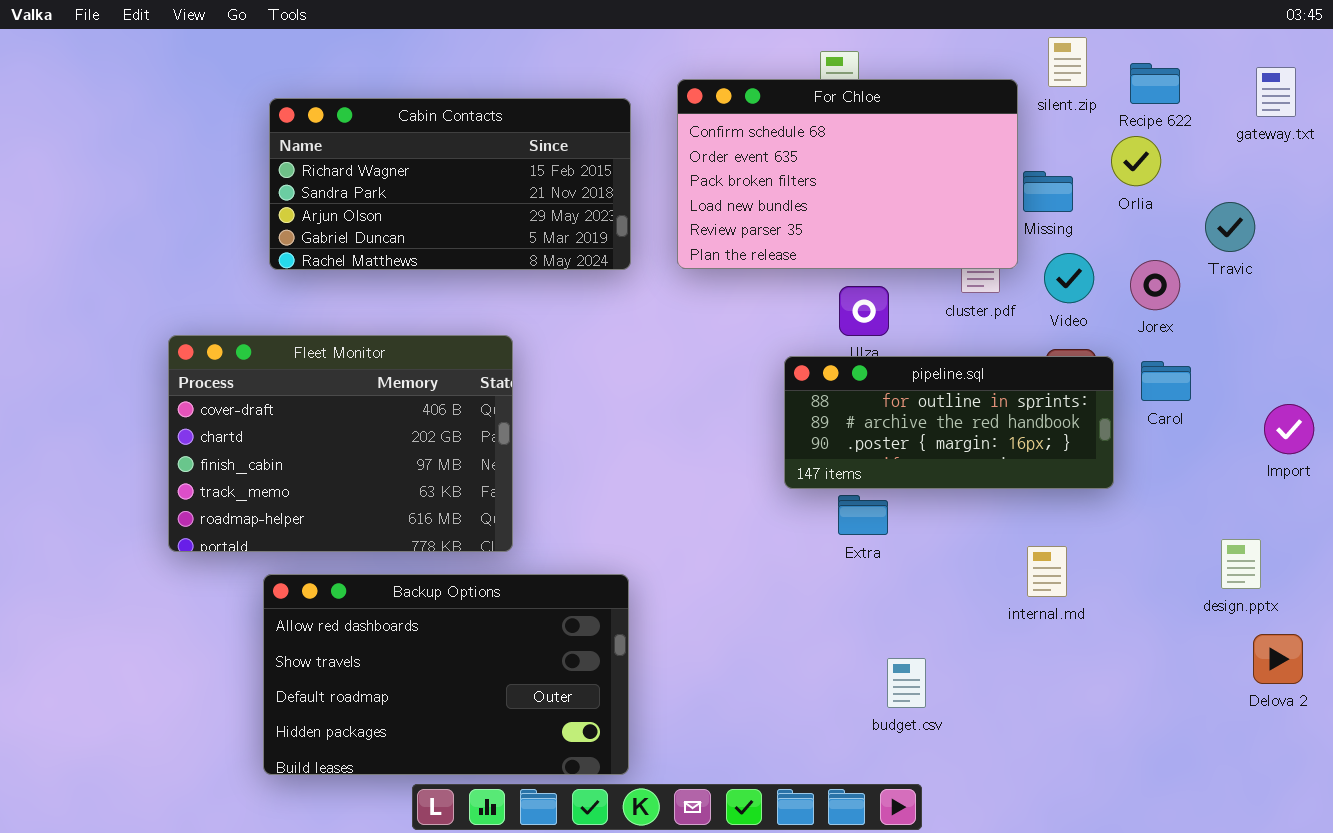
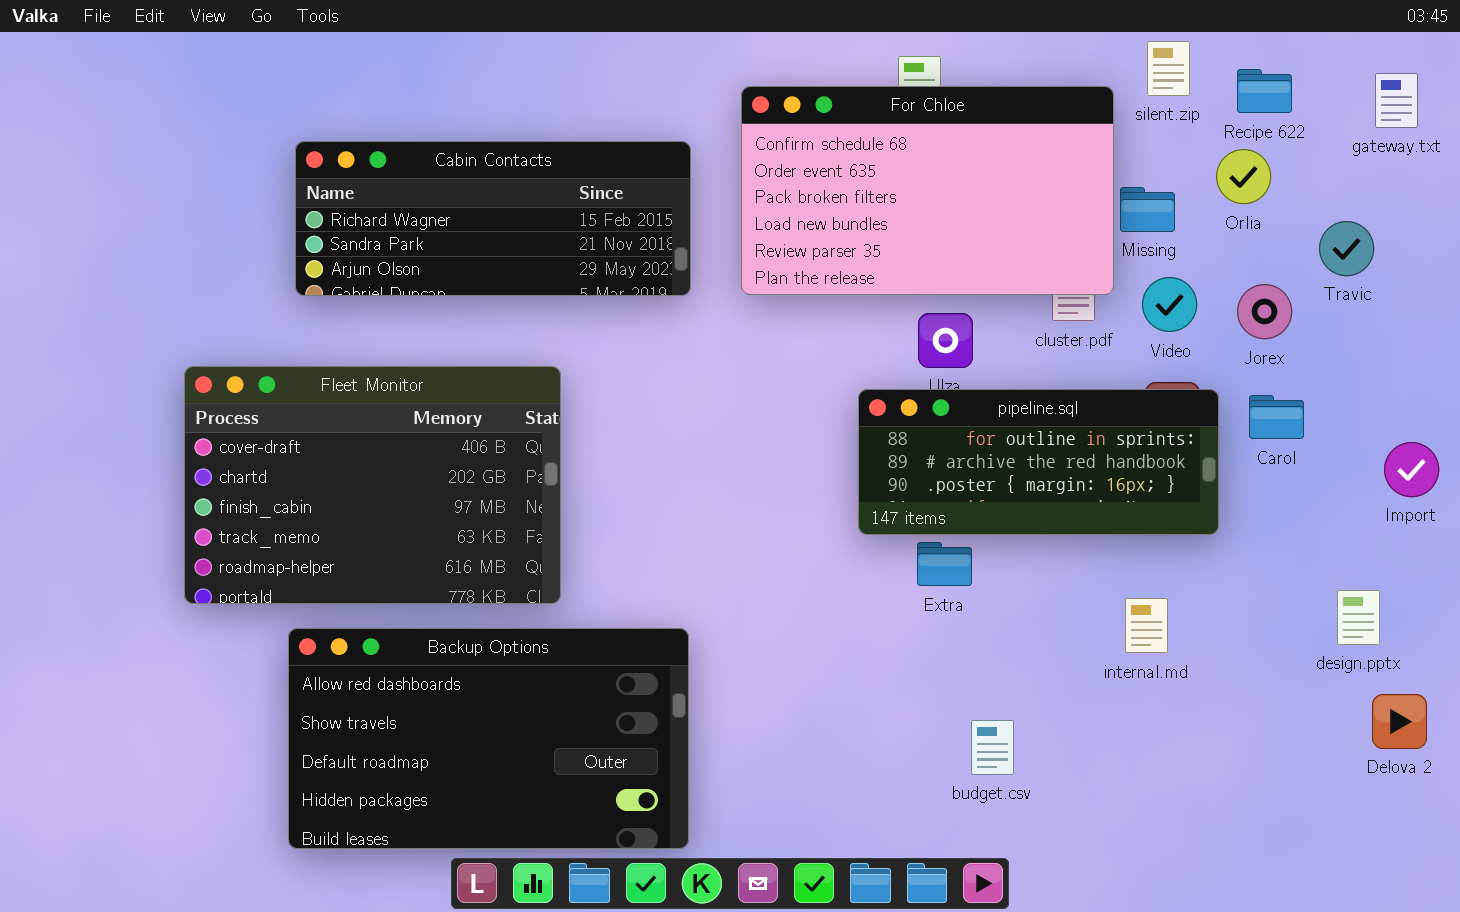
Cabin Contacts: [269,98,631,270] -> [295,141,691,296], resized

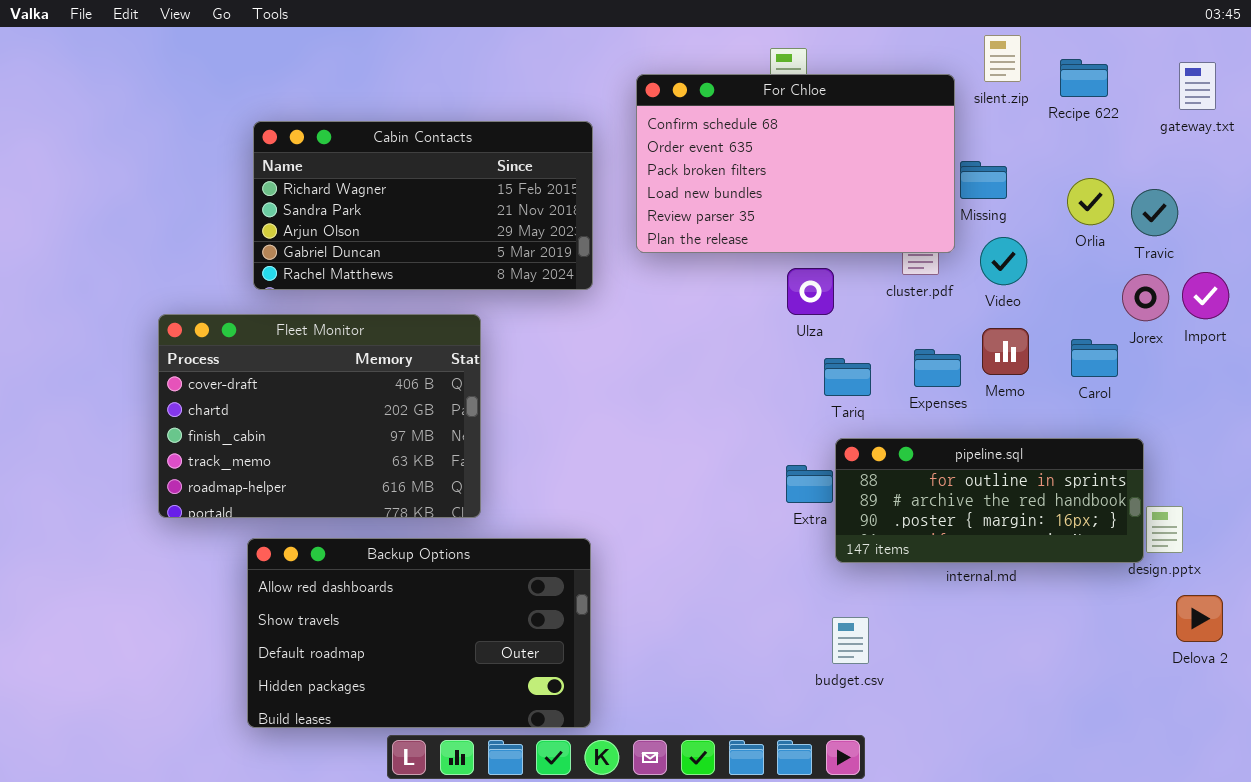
Cabin Contacts: [295,141,691,296] -> [253,121,593,290], resized
Orlia: [1216,149,1271,204] -> [1067,178,1114,225], moved
Jorex: [1237,284,1292,339] -> [1122,274,1169,321], moved
pipeline.sql: [858,389,1219,535] -> [835,438,1144,563], moved
Import: [1384,442,1439,497] -> [1182,272,1229,319], moved

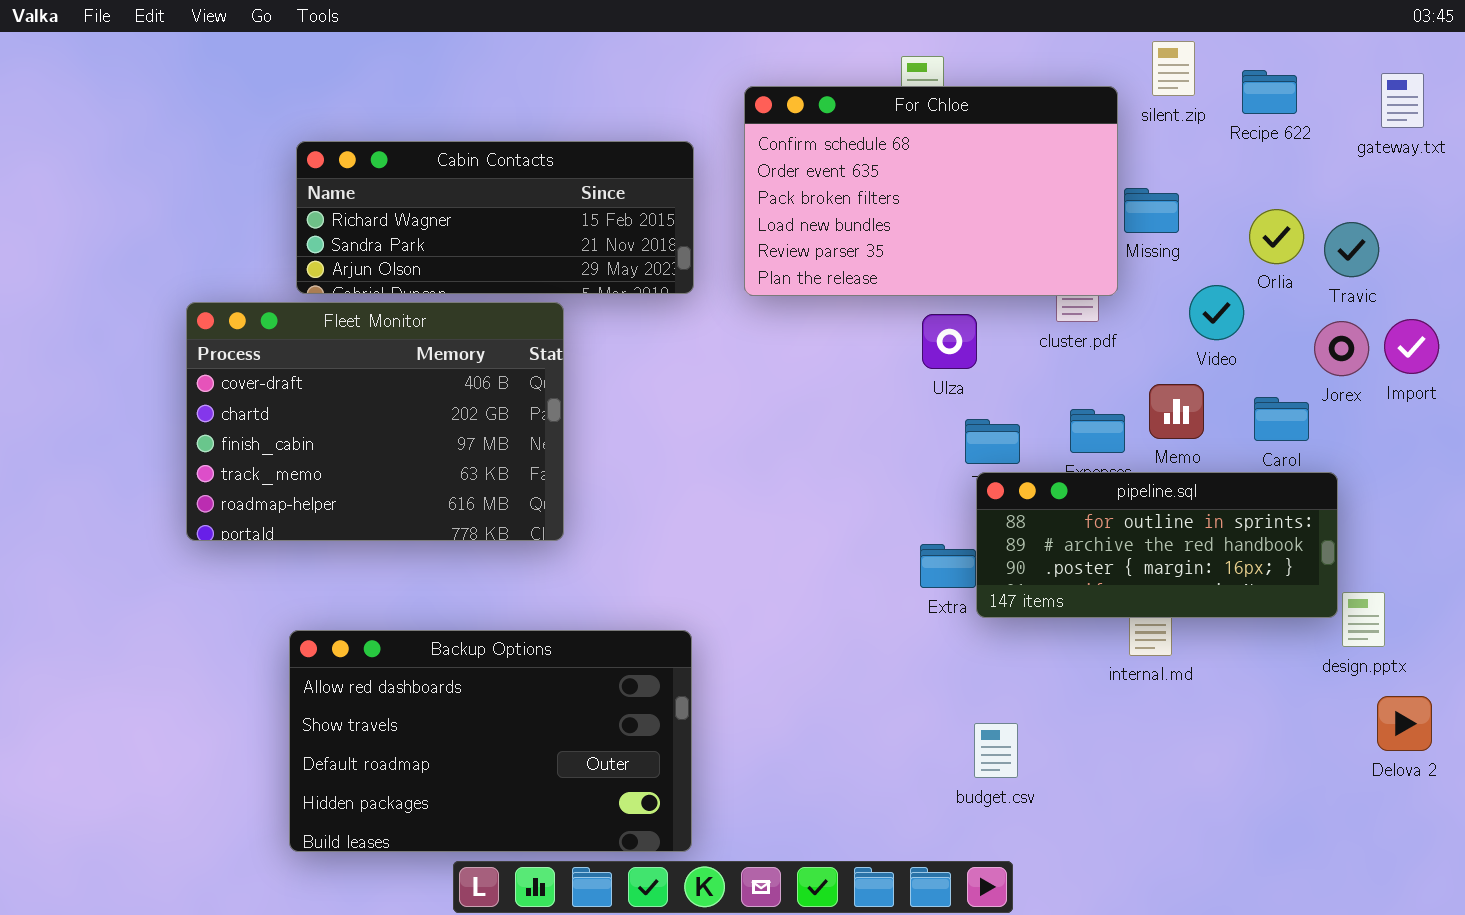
Cabin Contacts: [253,121,593,290] -> [296,141,694,294], resized
Video: [980,237,1027,285] -> [1189,285,1244,340], moved
Fleet Monitor: [158,314,481,518] -> [186,302,564,541], moved
pipeline.sql: [835,438,1144,563] -> [976,472,1338,618], moved

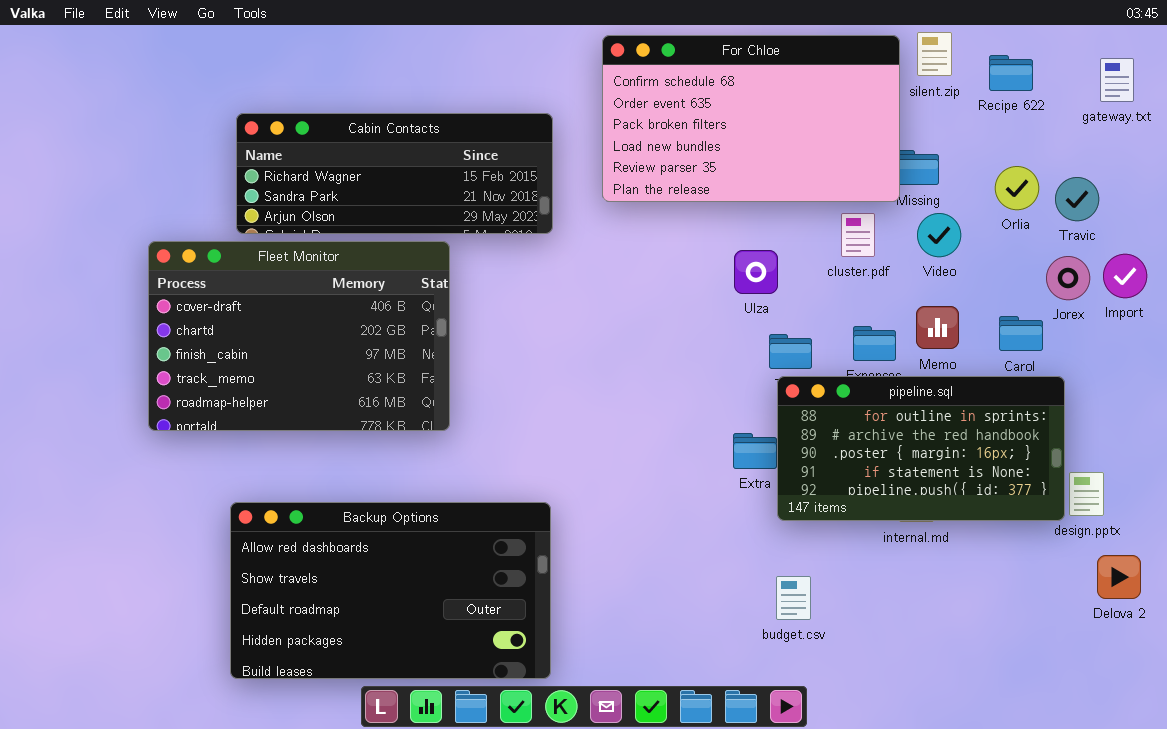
For Chloe: [744,86,1118,296] -> [602,35,900,202], moved
Video: [1189,285,1244,340] -> [917,213,961,257], moved
pipeline.sql: [976,472,1338,618] -> [777,376,1065,521], resized

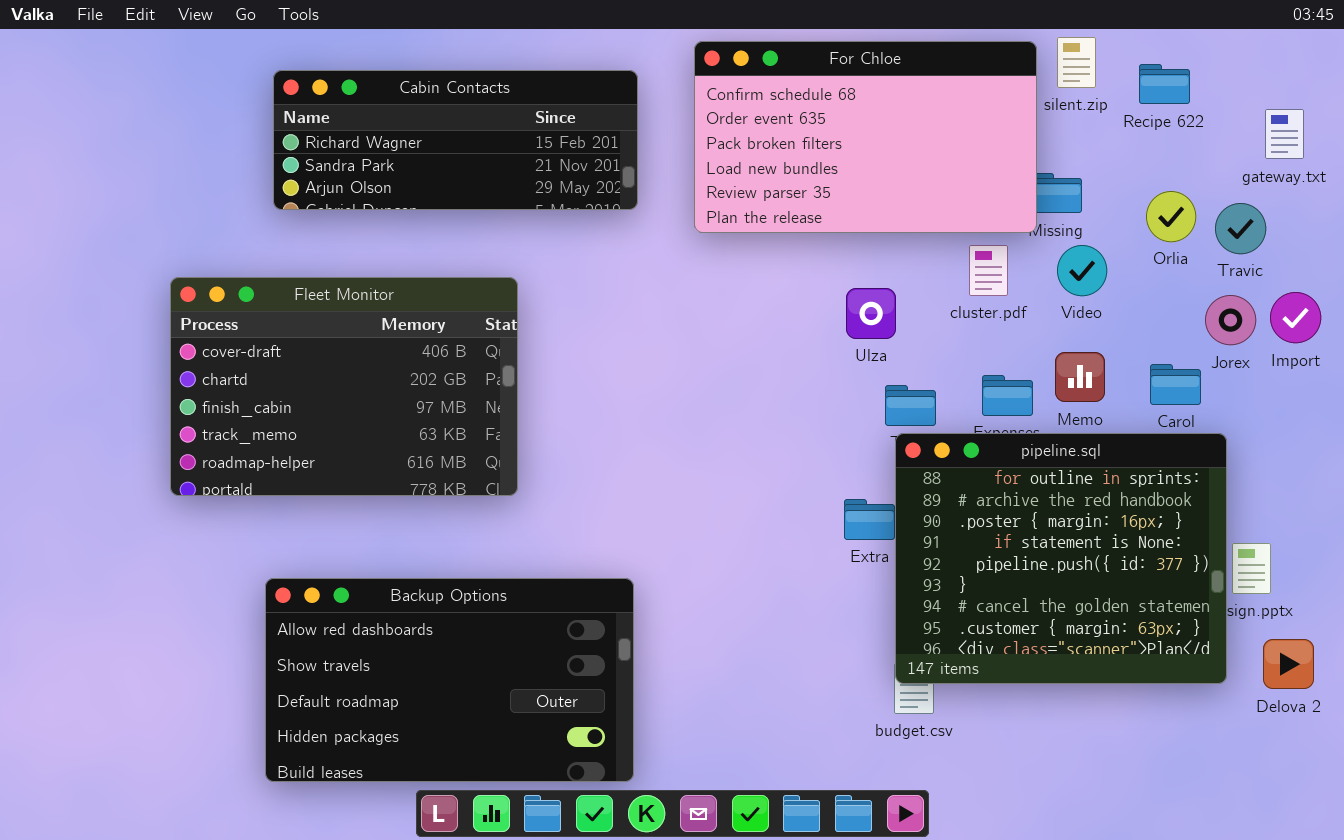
gateway.txt: [1100,58,1134,102] -> [1265,109,1304,159], moved
Cabin Contacts: [236,113,553,234] -> [273,70,638,210], moved
pipeline.sql: [777,376,1065,521] -> [895,433,1227,684], resized

